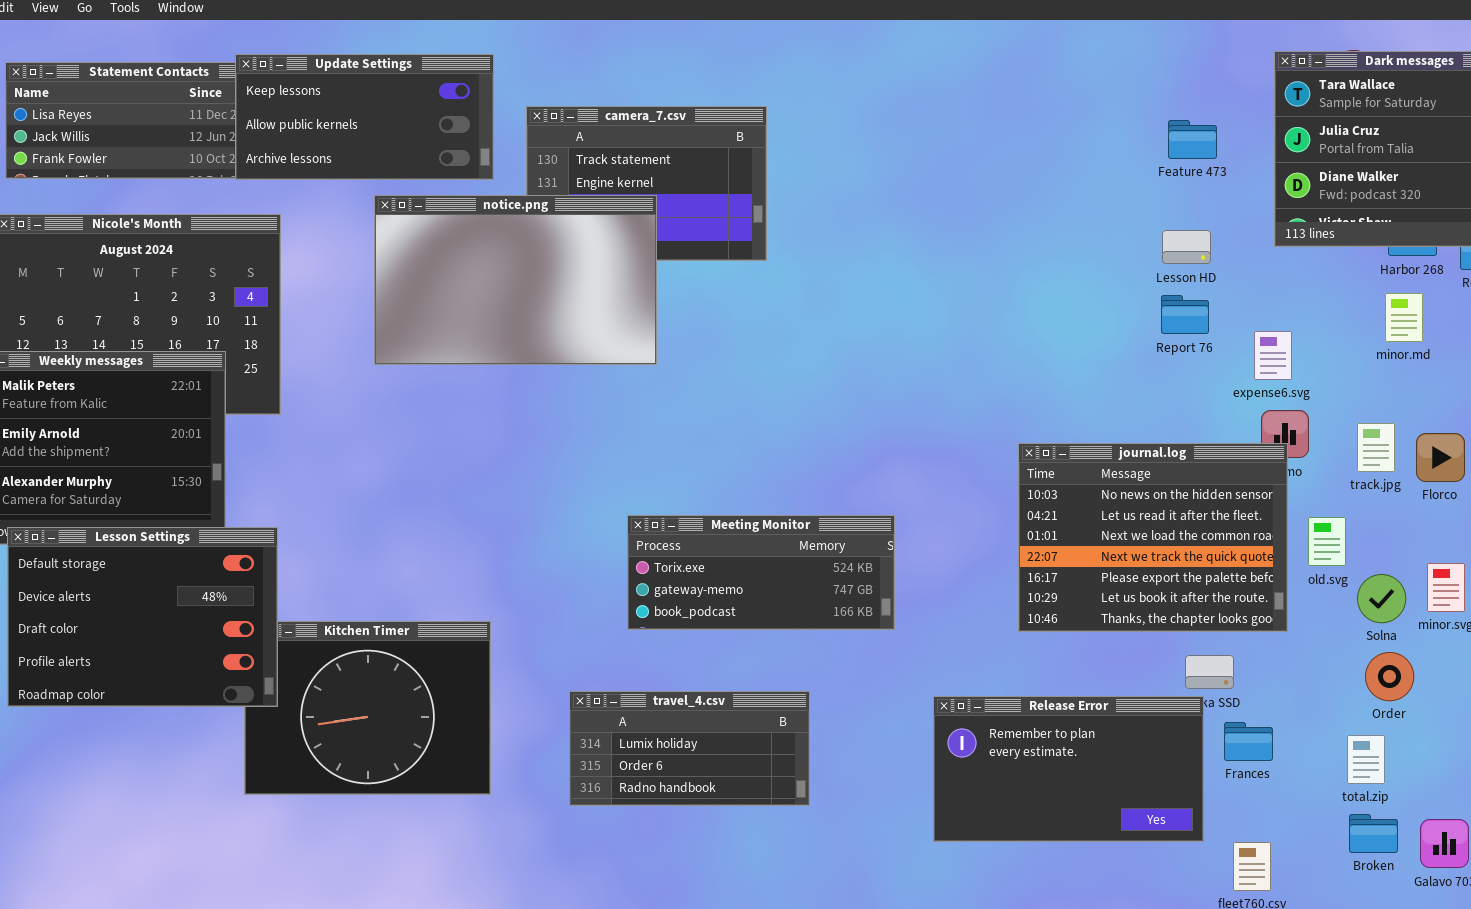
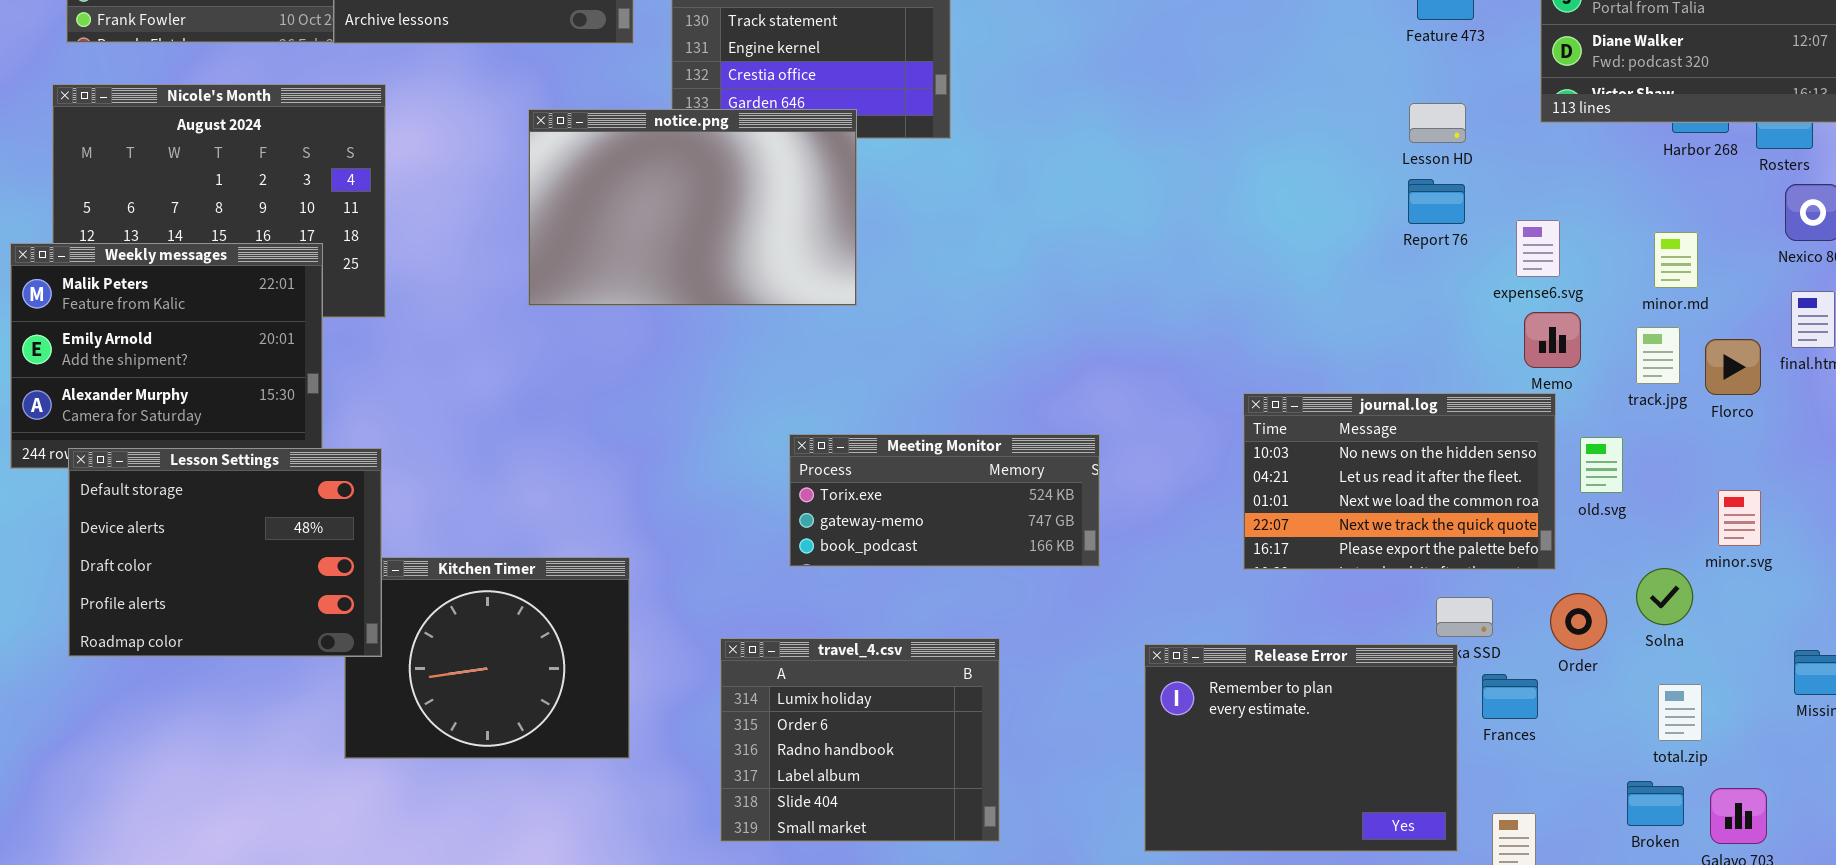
notice.png: [374,195,657,365] -> [528,109,857,306], moved
minor.md: [1385,293,1423,342] -> [1654,232,1698,288], moved
journal.log: [1018,443,1288,632] -> [1243,393,1556,570], resized
Solna: [1357,574,1406,623] -> [1636,568,1693,625], moved
Order: [1365,652,1414,701] -> [1550,593,1607,650], moved
travel_4.csv: [569,691,810,806] -> [720,638,1000,842], resized
Release Error: [933,696,1204,842] -> [1144,644,1458,852], resized
total.zip: [1347,735,1385,784] -> [1658,684,1702,741], moved

